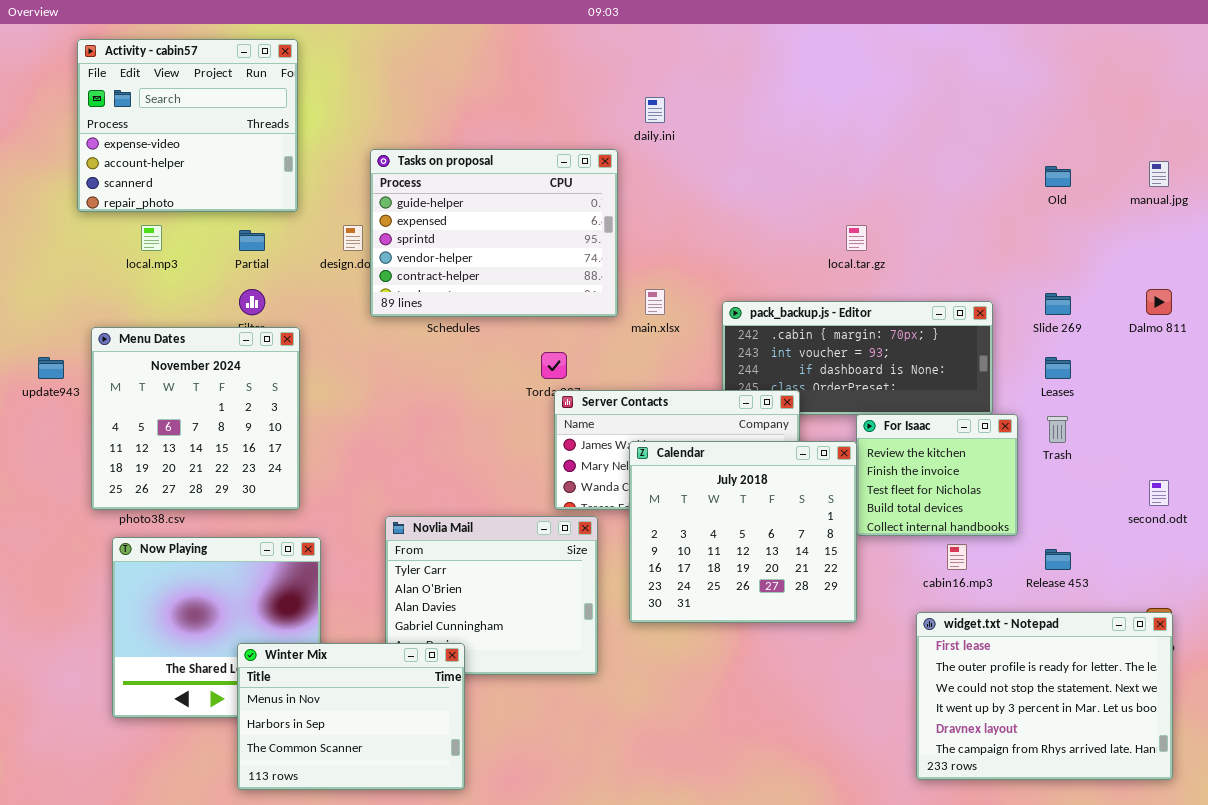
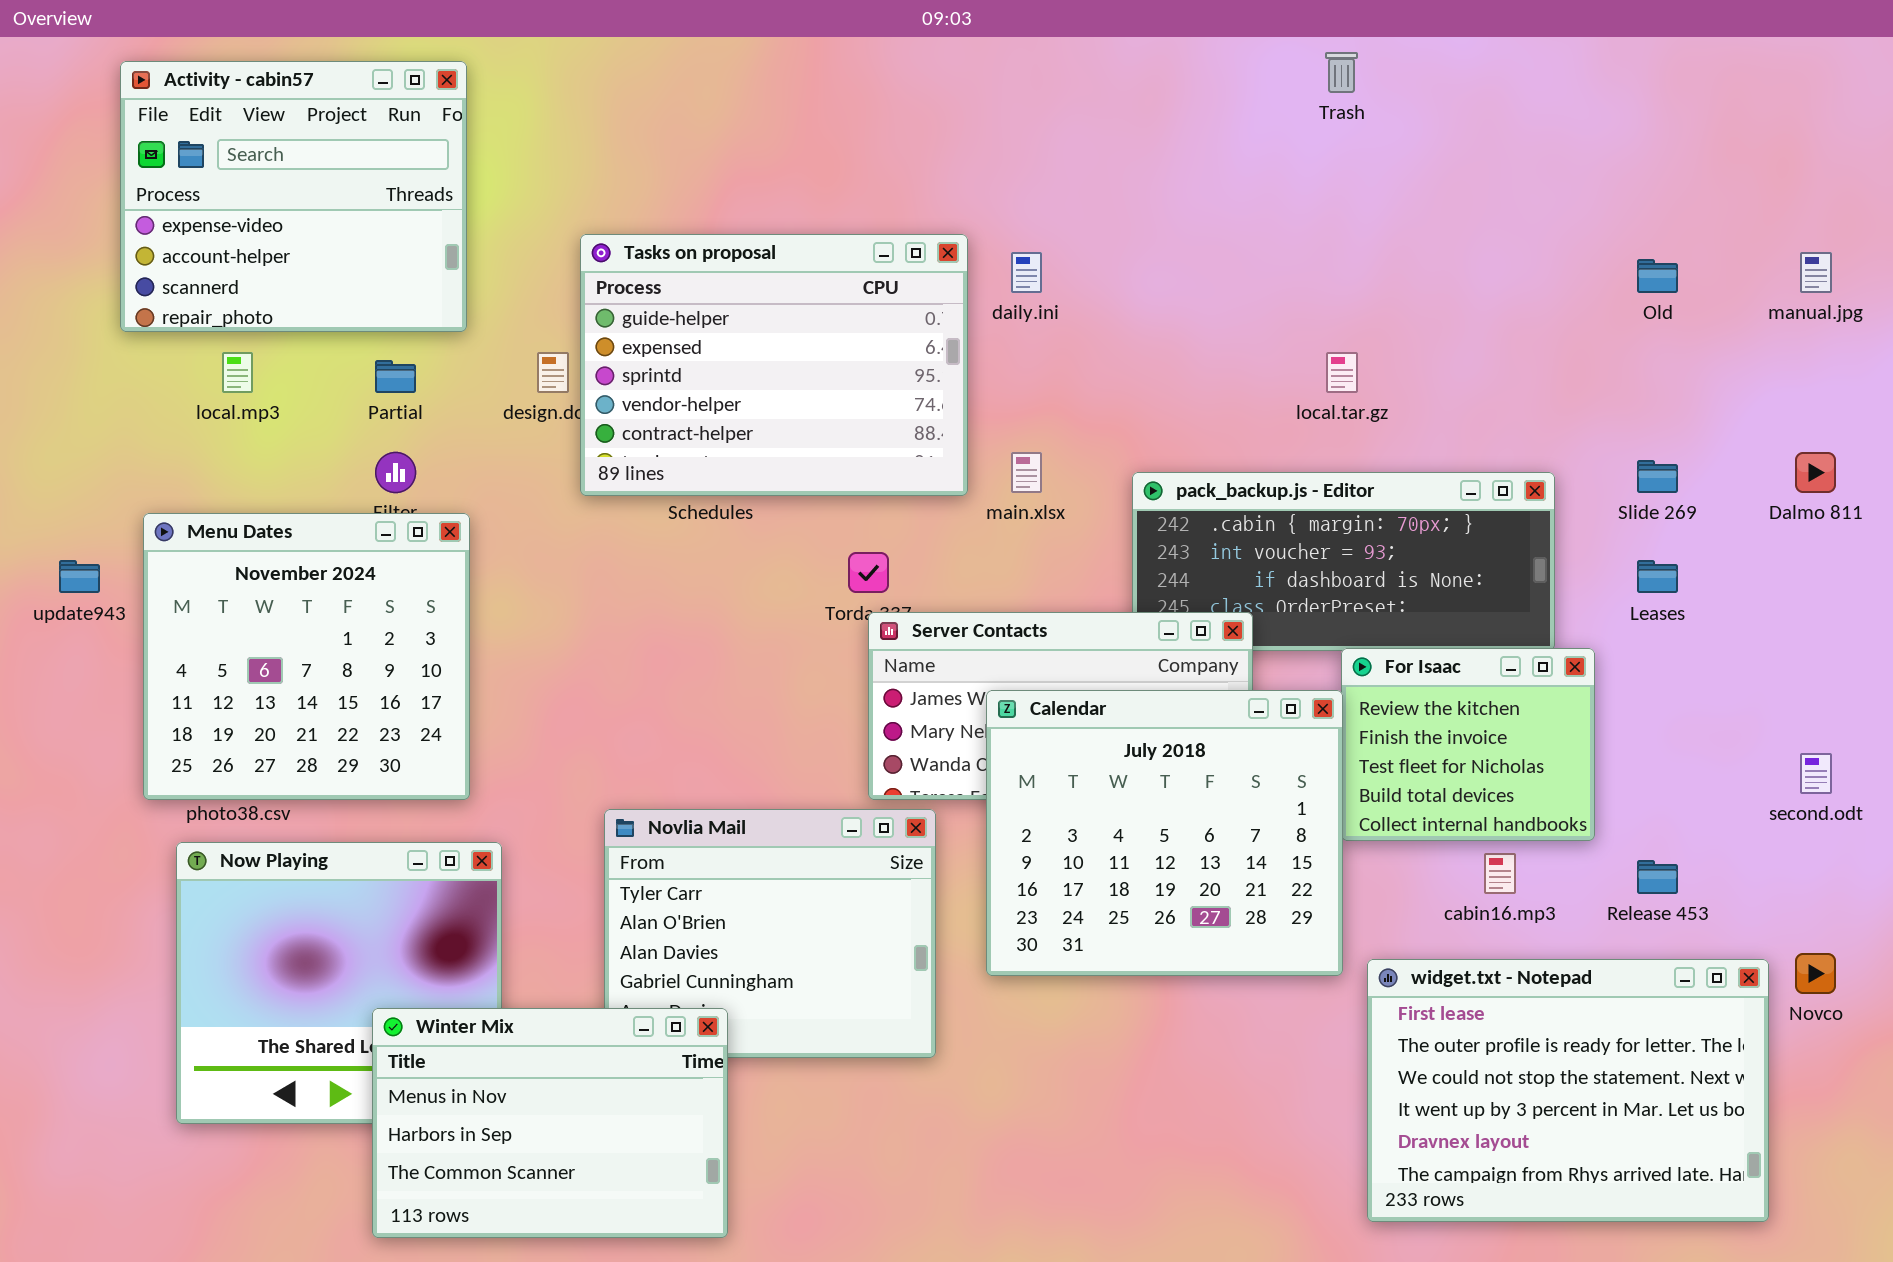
daily.ini: [645,97,665,123] -> [1011,252,1042,293], moved
Trash: [1047,416,1068,443] -> [1325,52,1358,93], moved
widget.txt - Notepad: [916,612,1173,780] -> [1367,959,1769,1222], moved

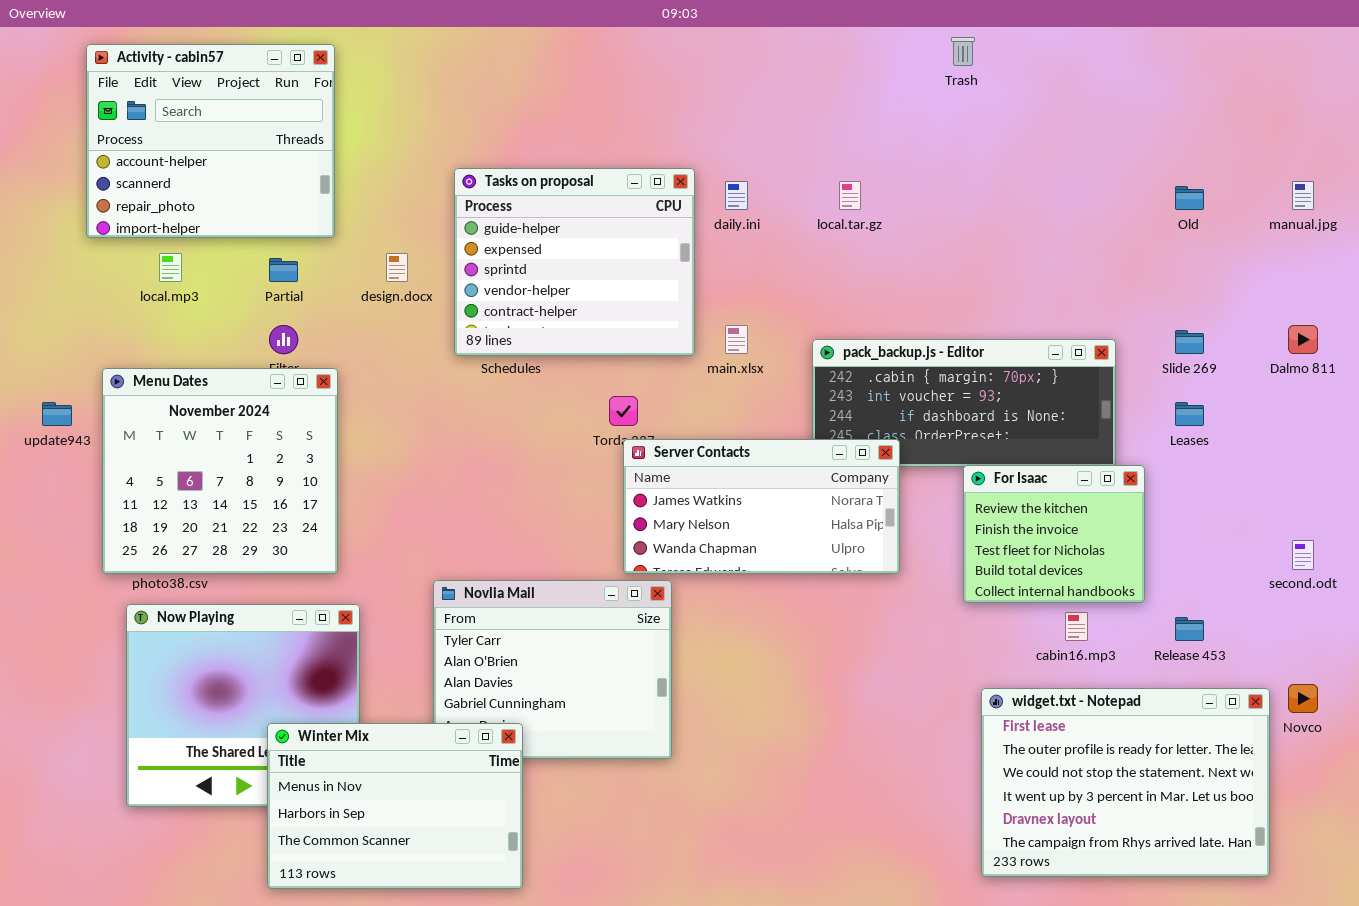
Activity - cabin57: [120,61,467,332] -> [86,44,335,238], scrolled down 1 row
Tasks on proposal: [580,234,968,496] -> [454,168,695,356], resized
local.tar.gz: [1326,352,1358,393] -> [839,181,861,210], moved
Calendar: [986,690,1343,976] -> none, closed

